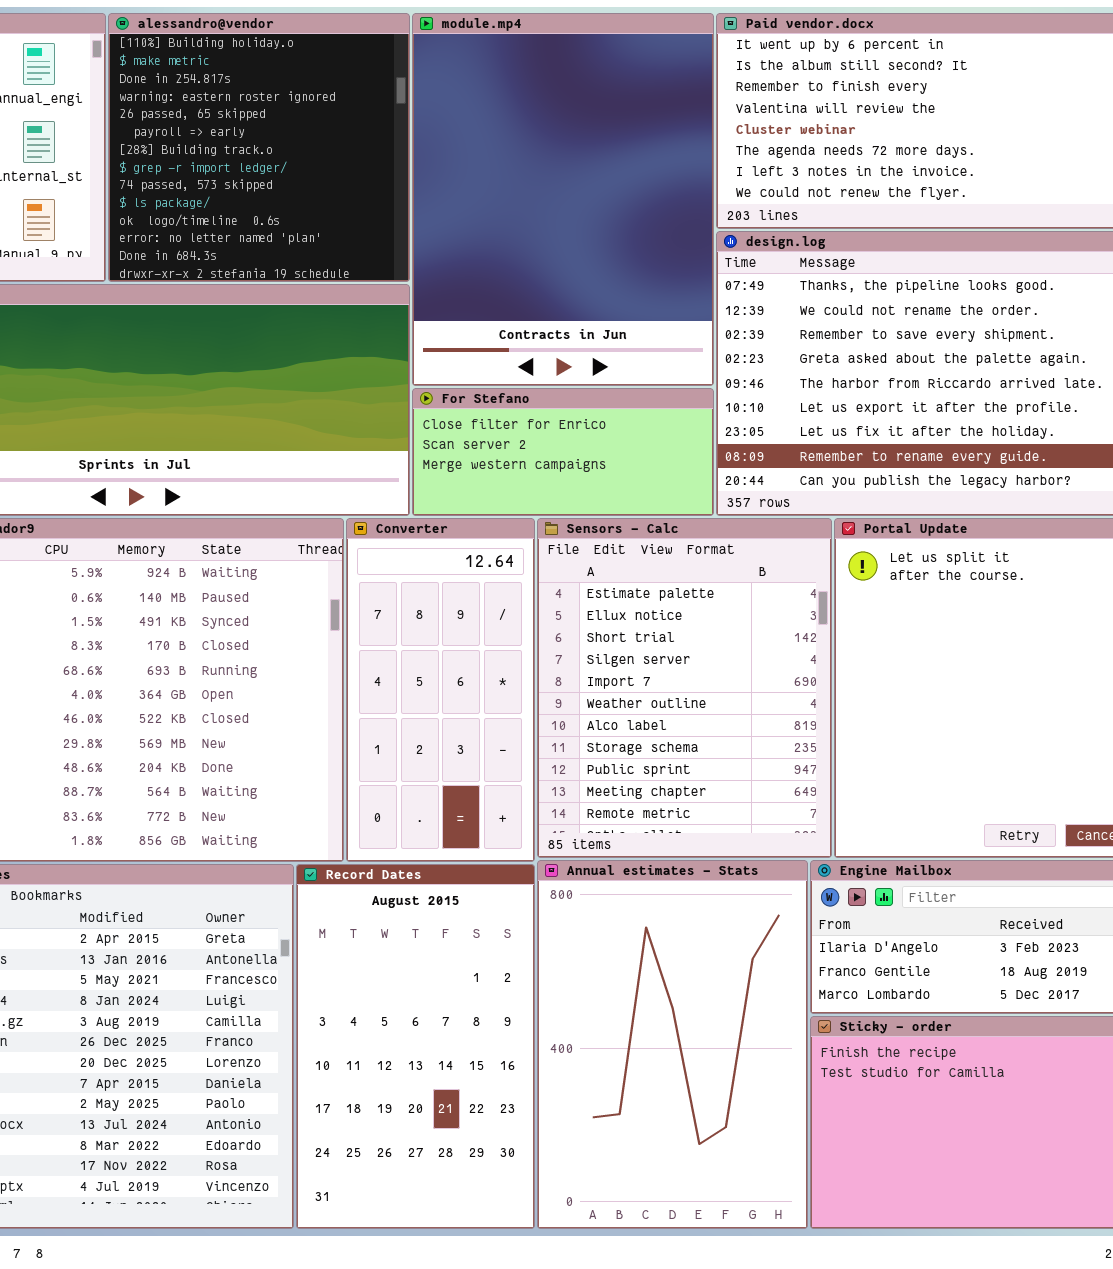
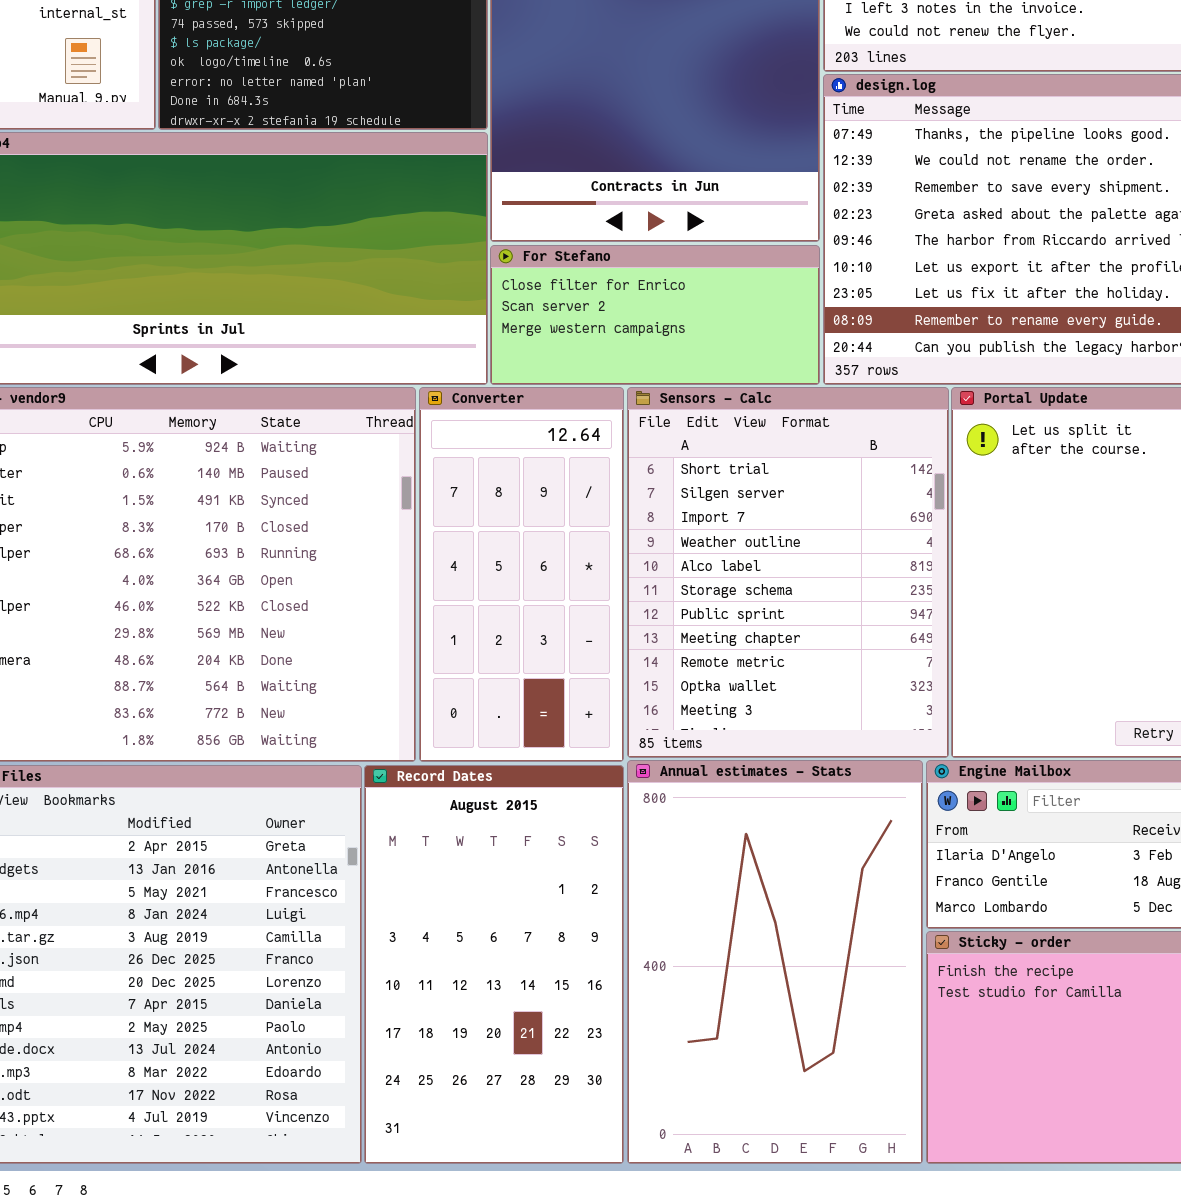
Sensors - Calc: [537,518,832,858] -> [627,387,949,758], scrolled down 2 rows

